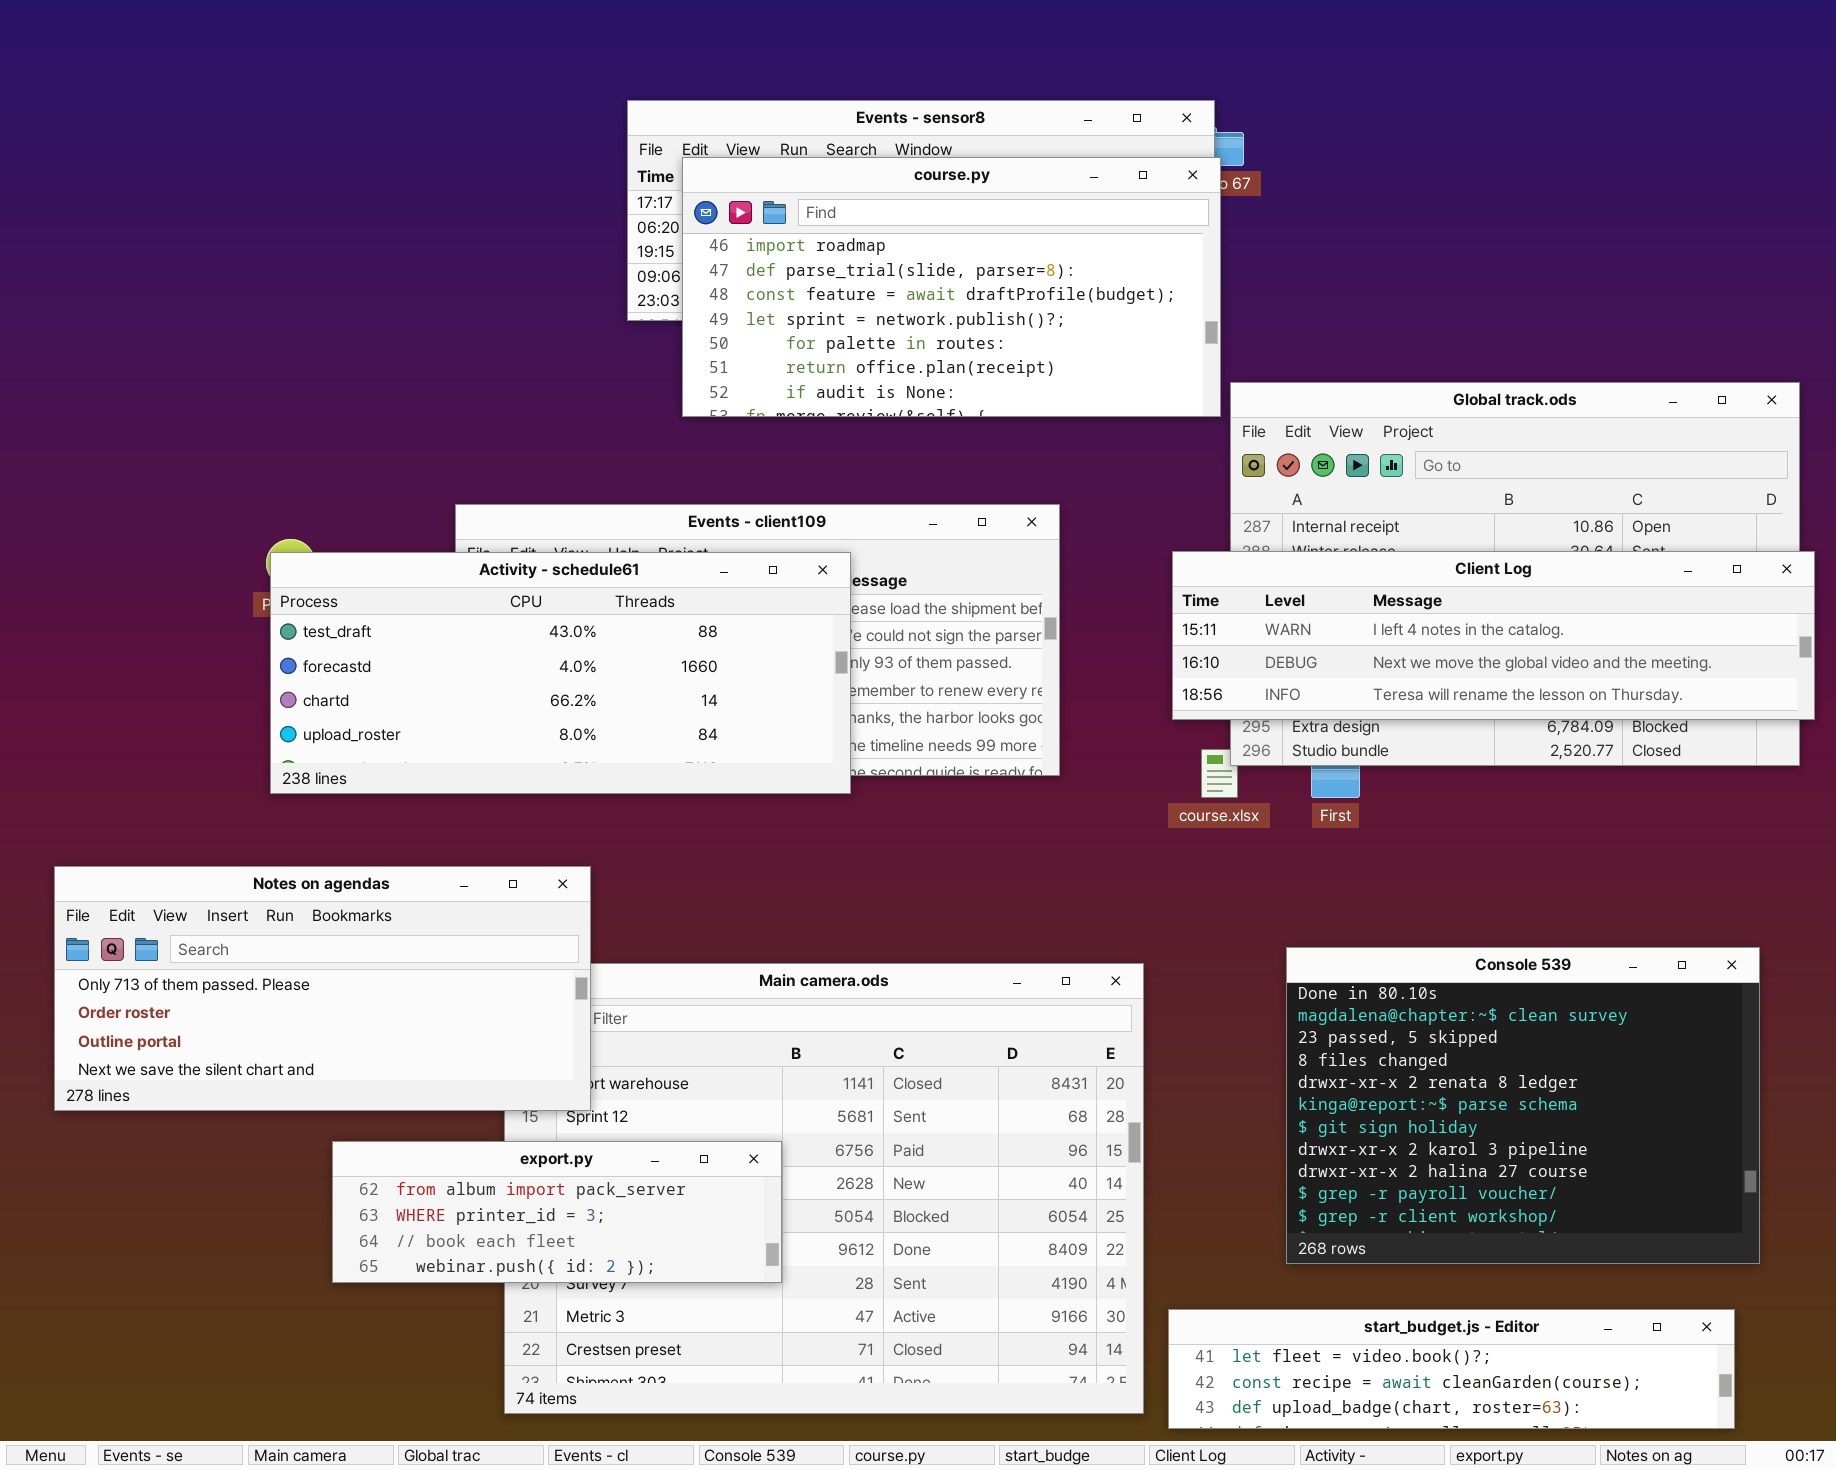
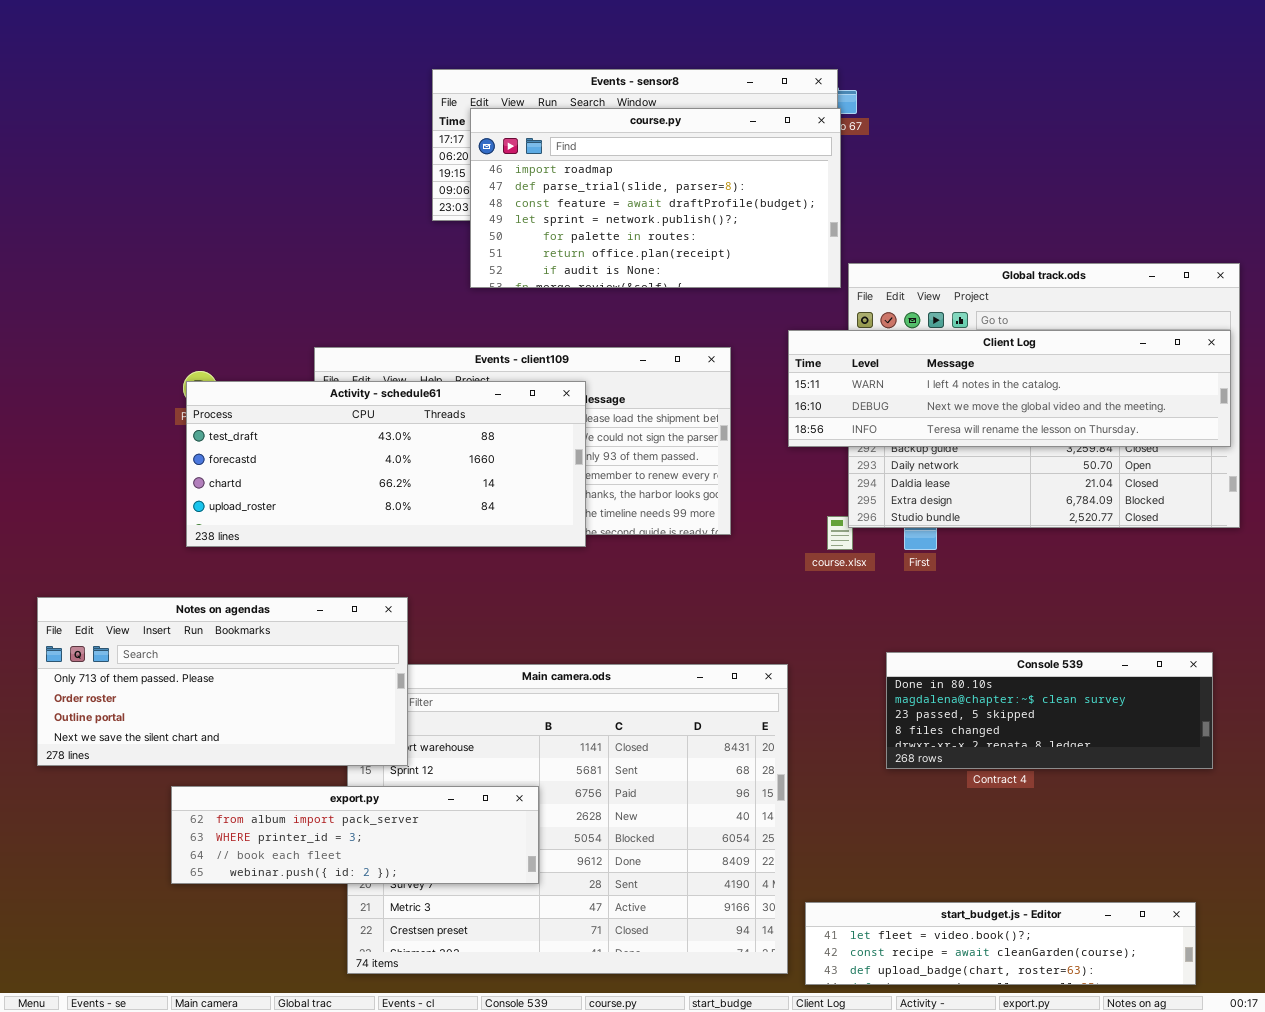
Client Log: [1172,551,1815,720] -> [788,330,1231,447], moved
Console 539: [1286,947,1760,1264] -> [886,652,1213,769], resized
export.py: [332,1141,782,1283] -> [171,786,539,884], resized

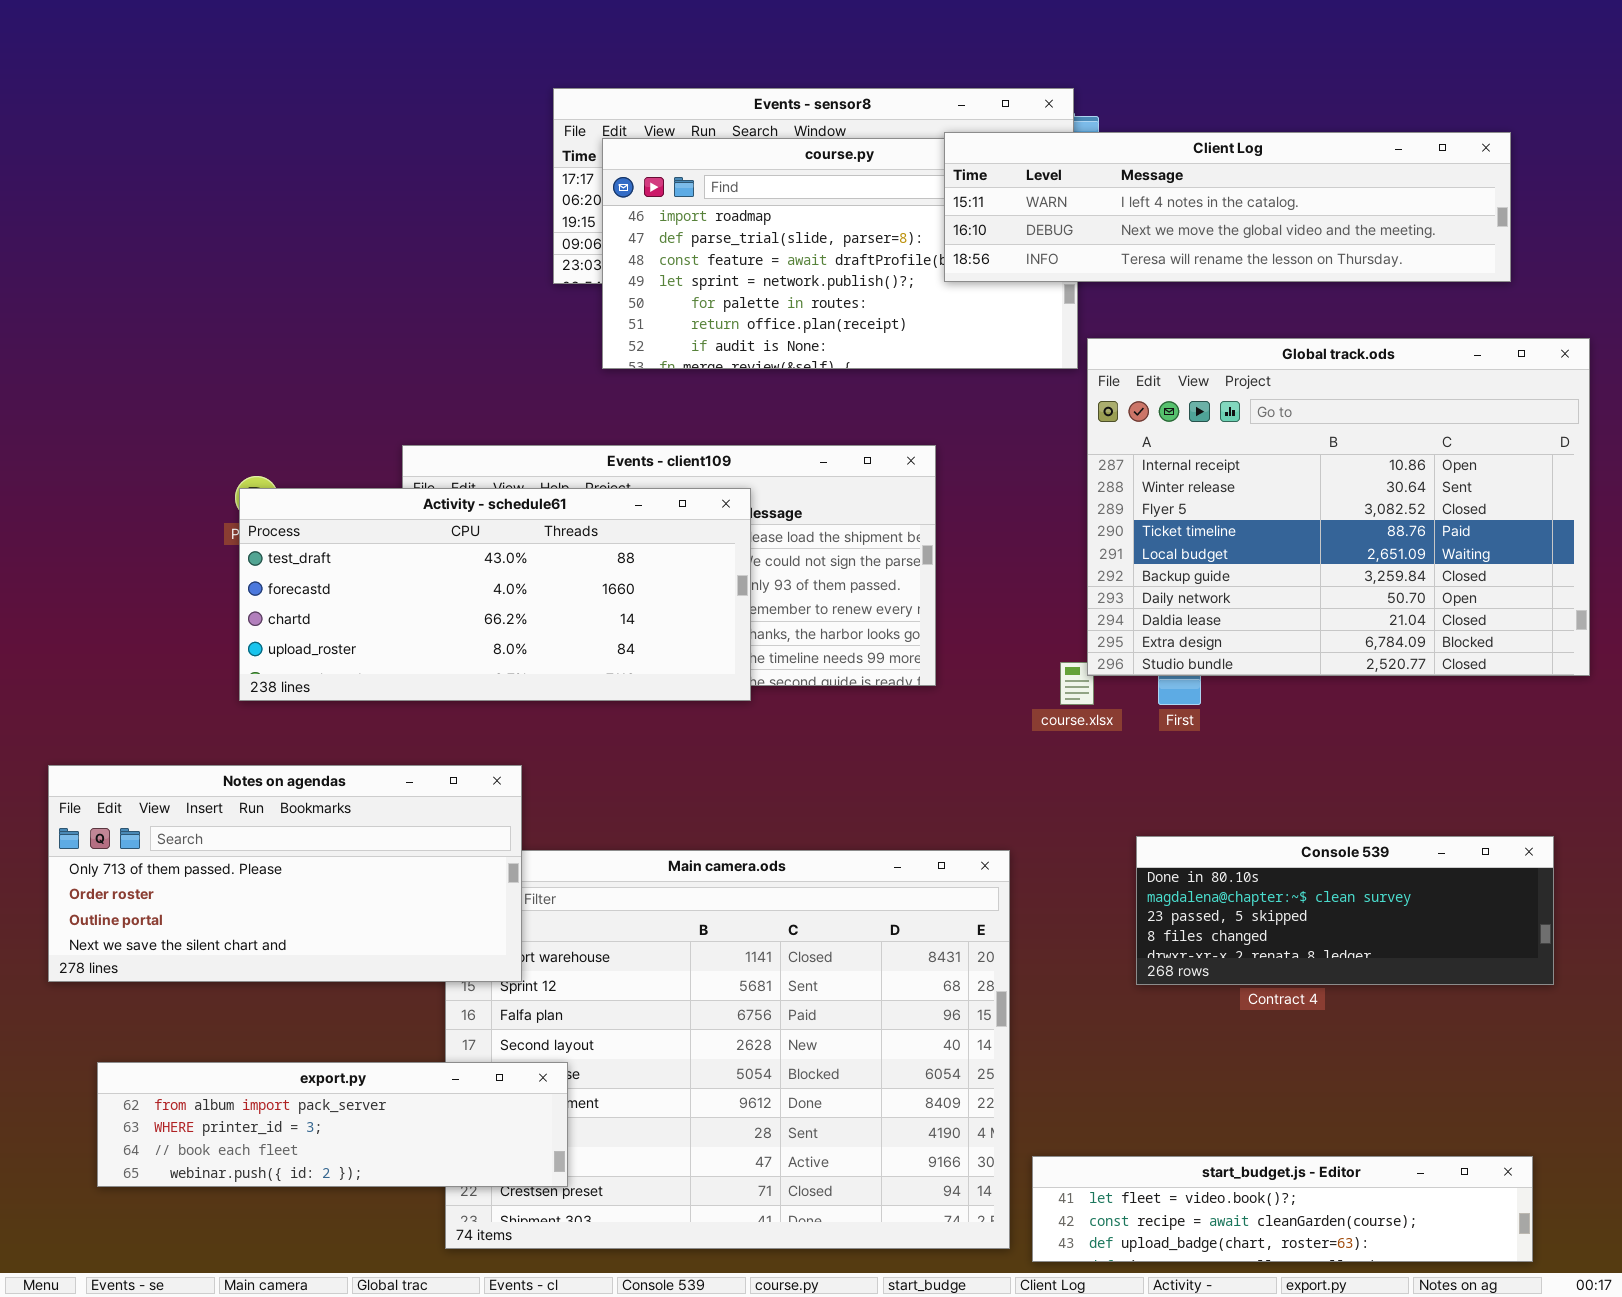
Client Log: [788,330,1231,447] -> [944,132,1511,282], moved
export.py: [171,786,539,884] -> [97,1062,568,1187], moved

